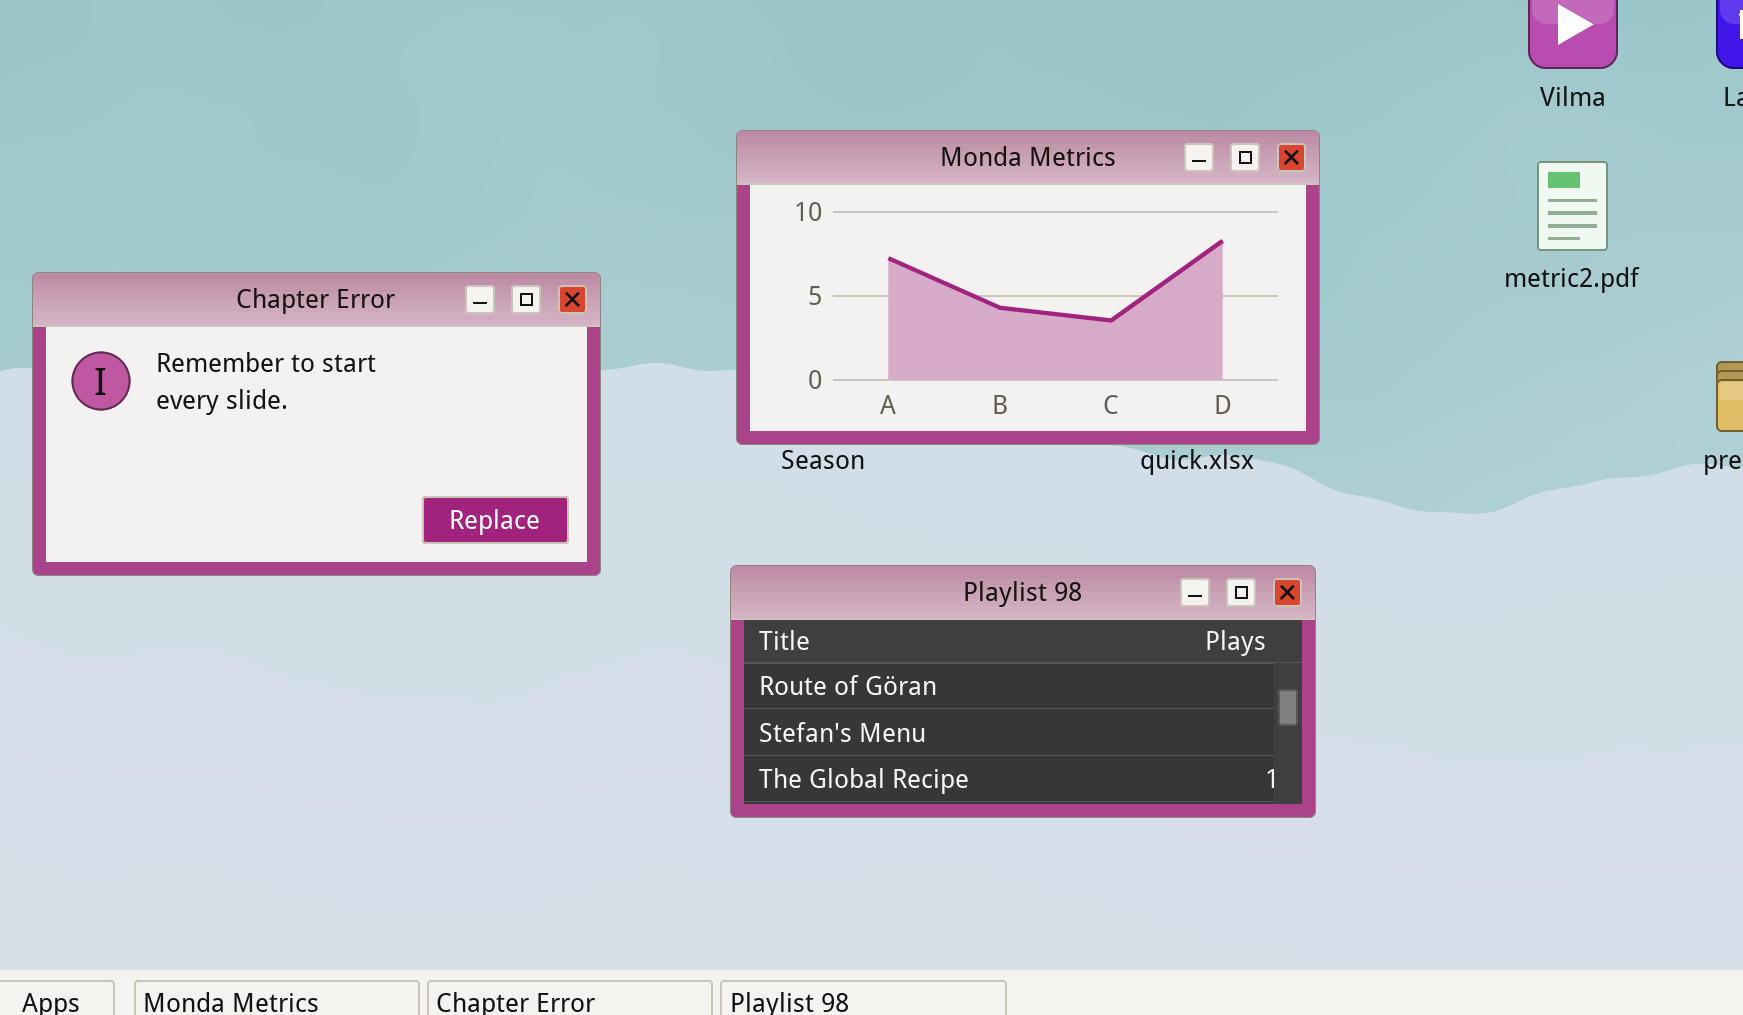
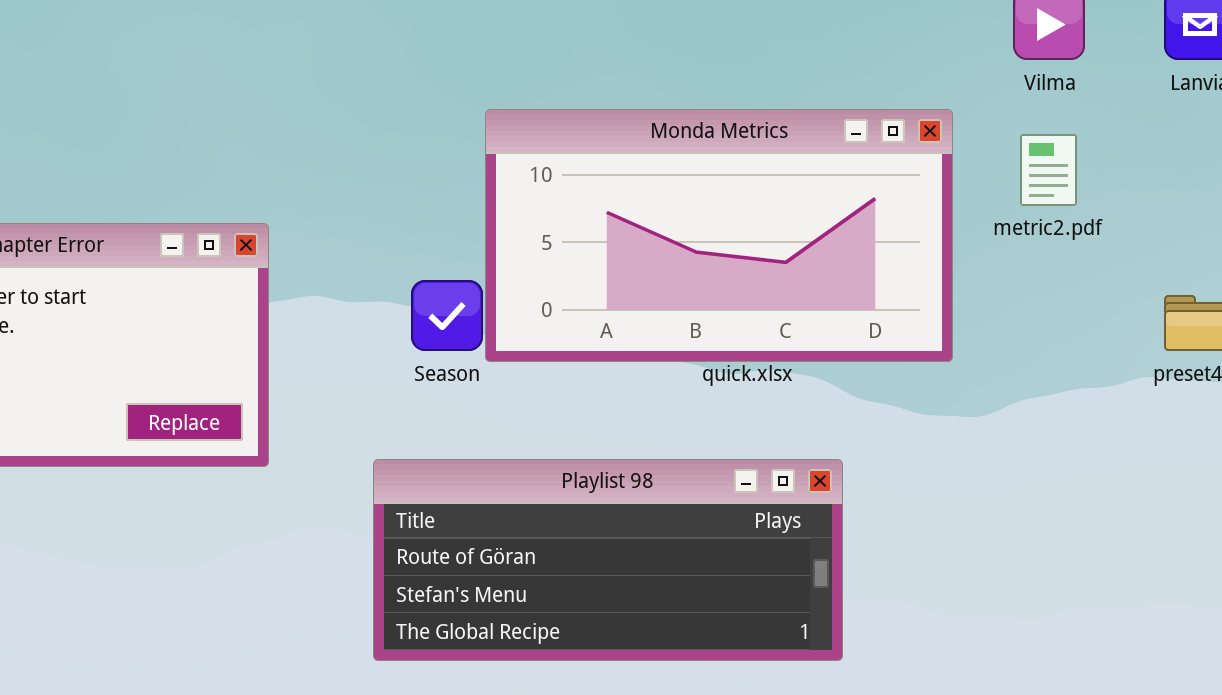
Monda Metrics: [736,130,1320,445] -> [485,109,953,362], moved

